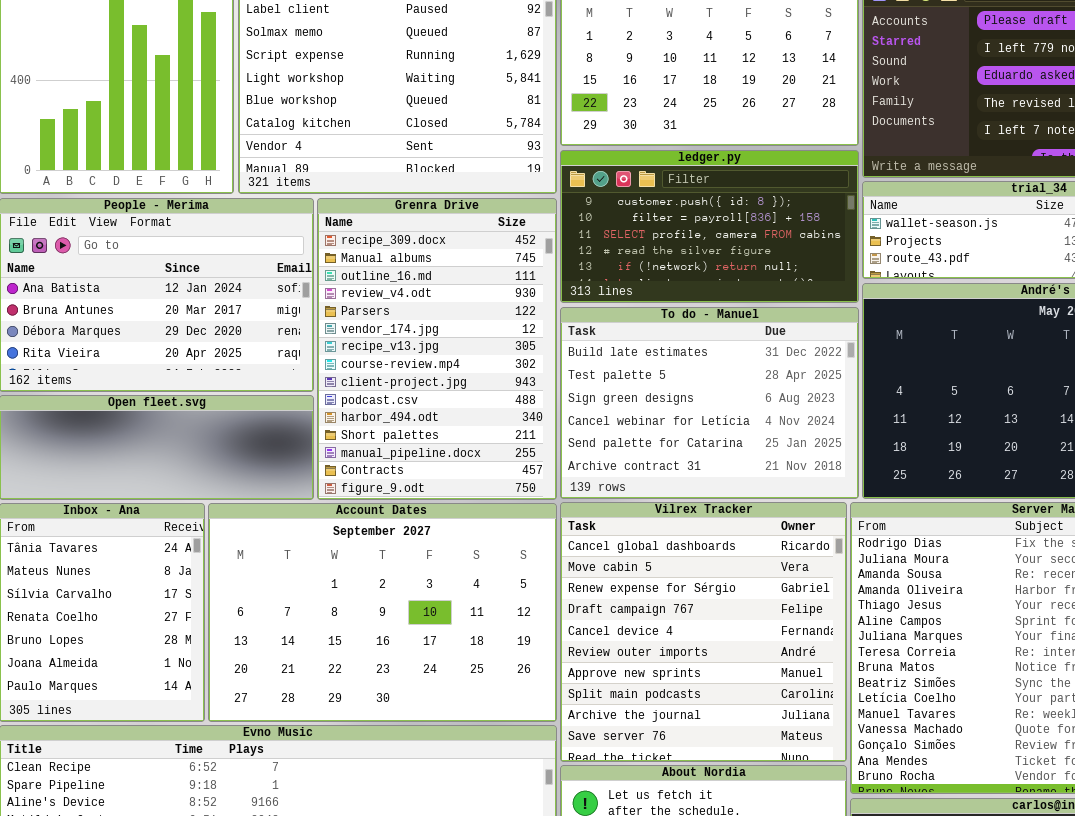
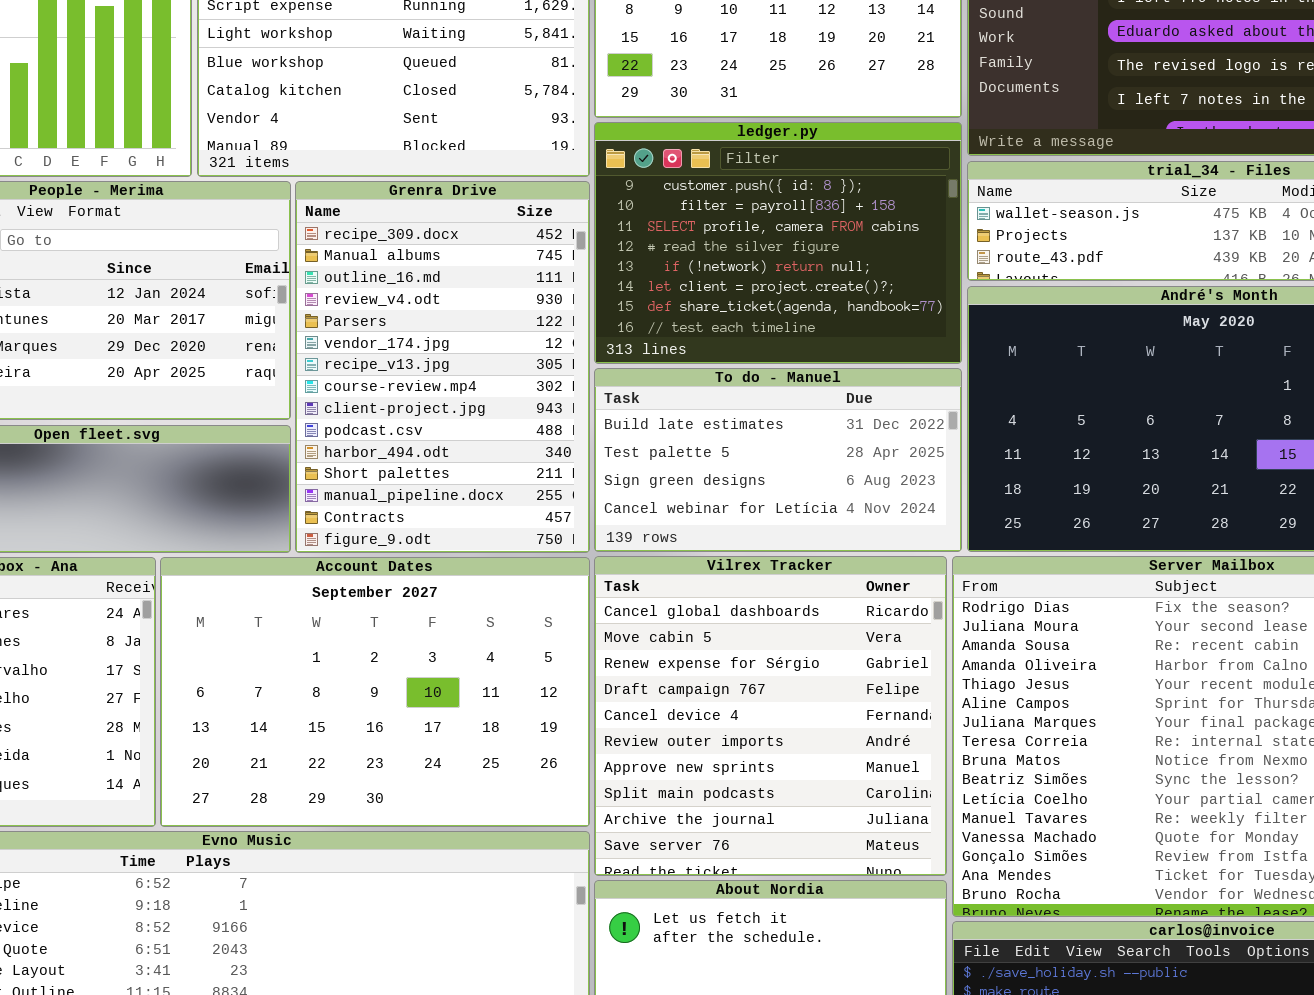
ledger.py: [560,150,859,303] -> [594,122,962,364], resized
To do - Manuel: [560,307,859,499] -> [594,368,962,552], resized

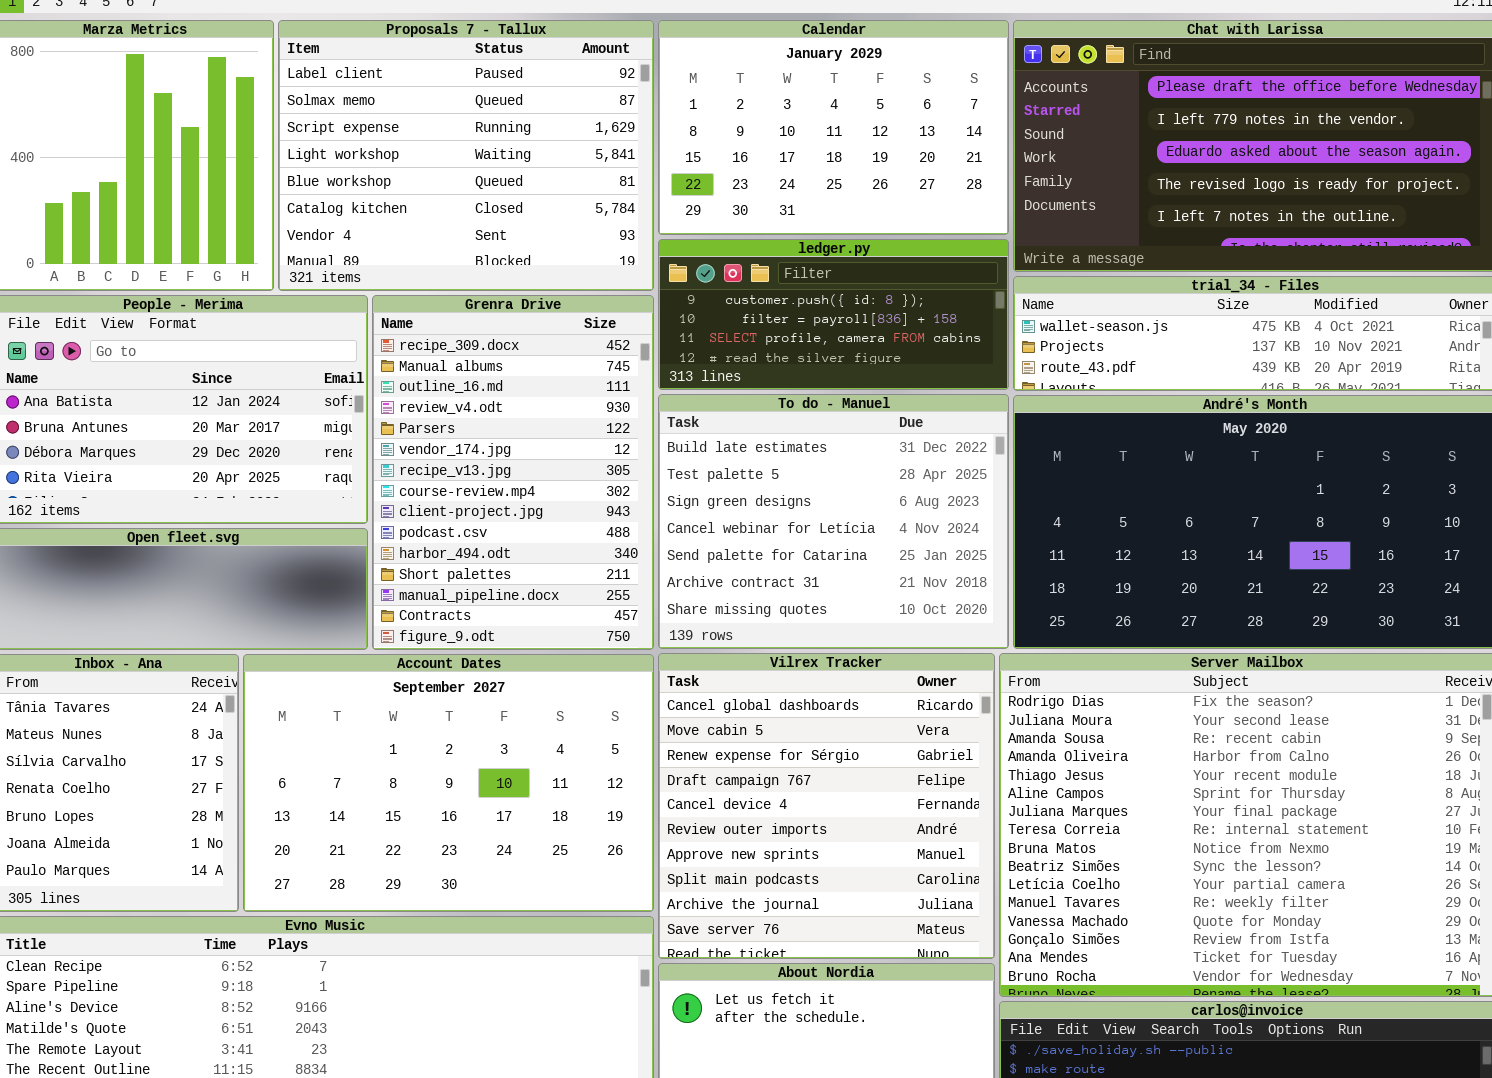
ledger.py: [594,122,962,364] -> [658,239,1009,390], resized
To do - Manuel: [594,368,962,552] -> [658,394,1009,649], resized

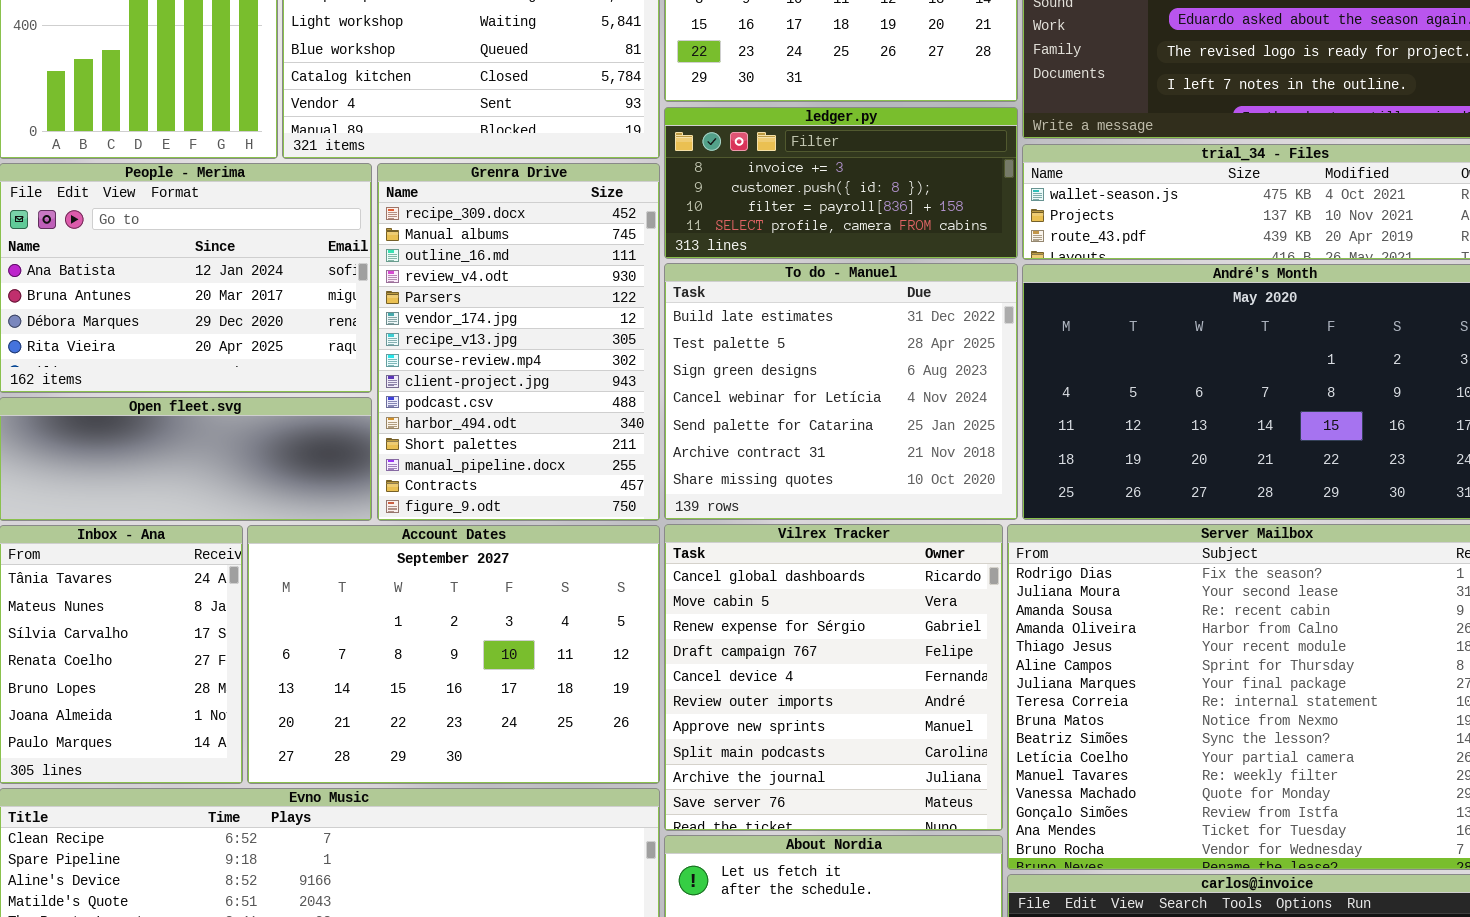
ledger.py: [658,239,1009,390] -> [664,107,1018,259], scrolled up 1 row

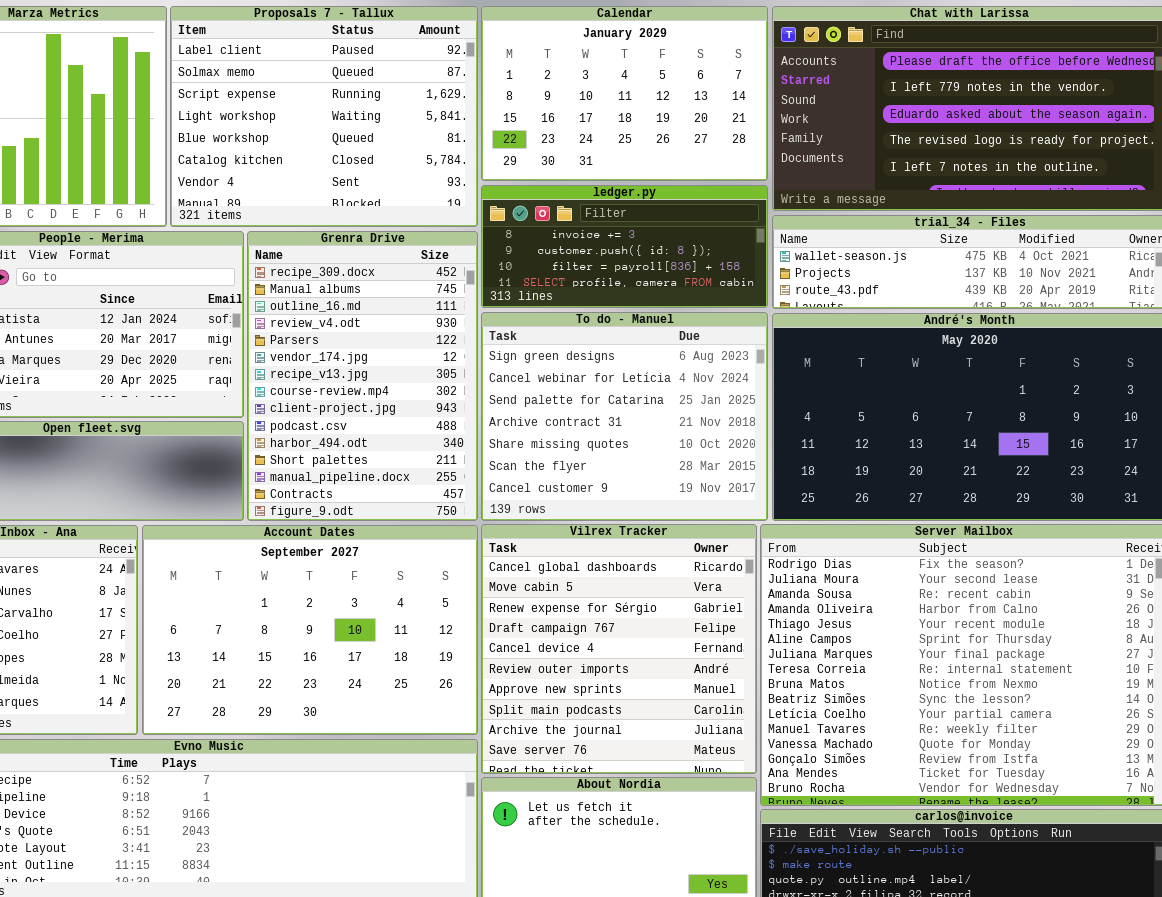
To do - Manuel: [664,263,1018,520] -> [481,312,768,521], scrolled down 2 rows

